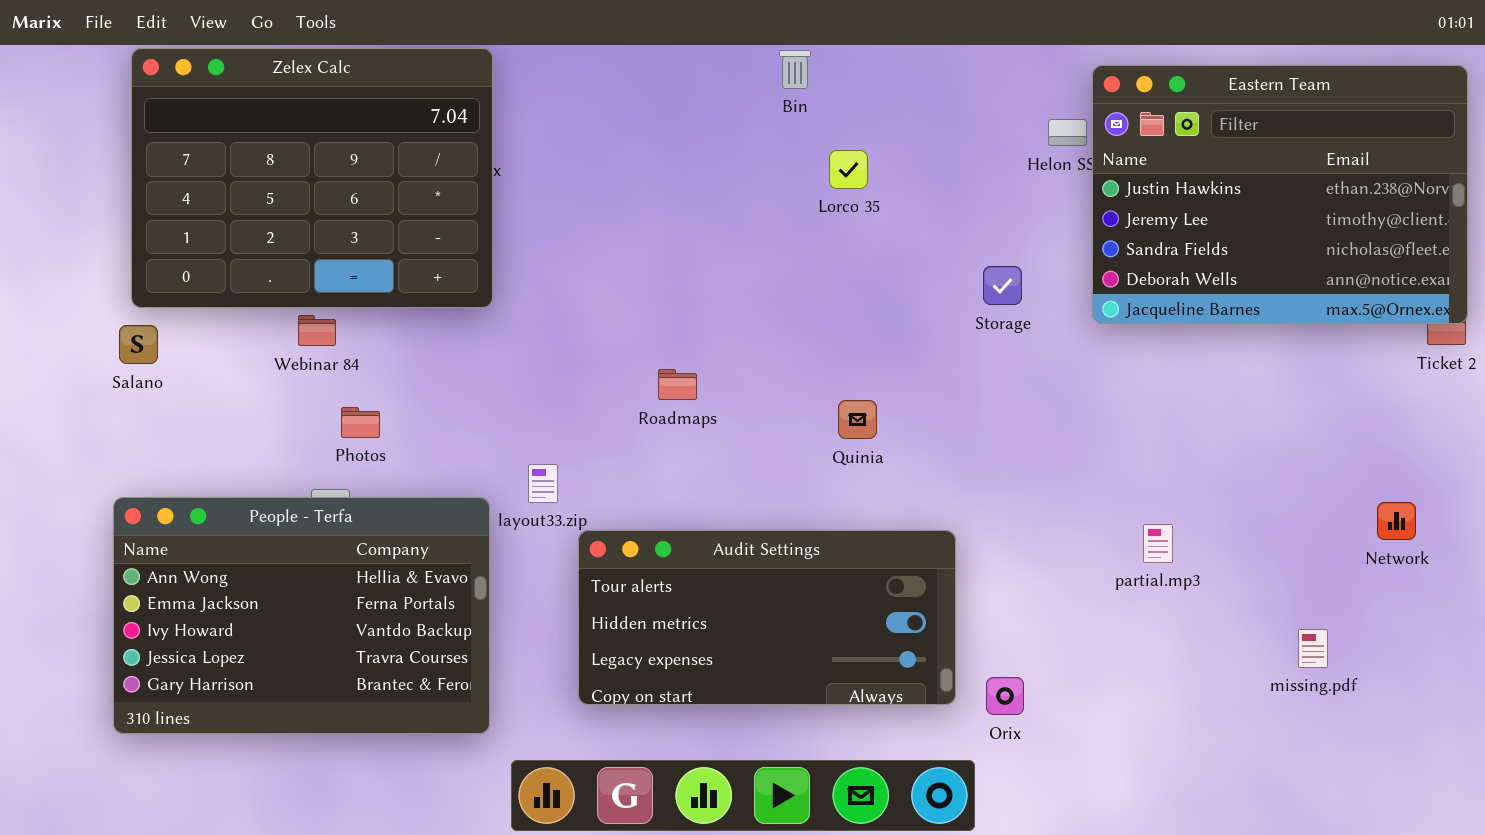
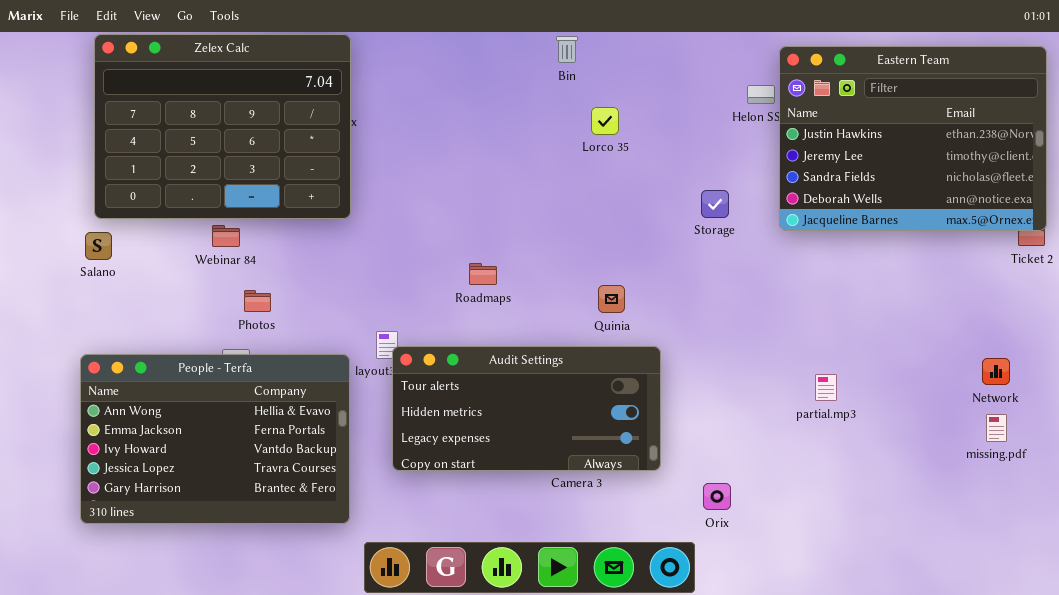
Audit Settings: [578,530,956,705] -> [392,346,661,471], moved
missing.pdf: [1298,629,1328,668] -> [986,414,1007,442], moved

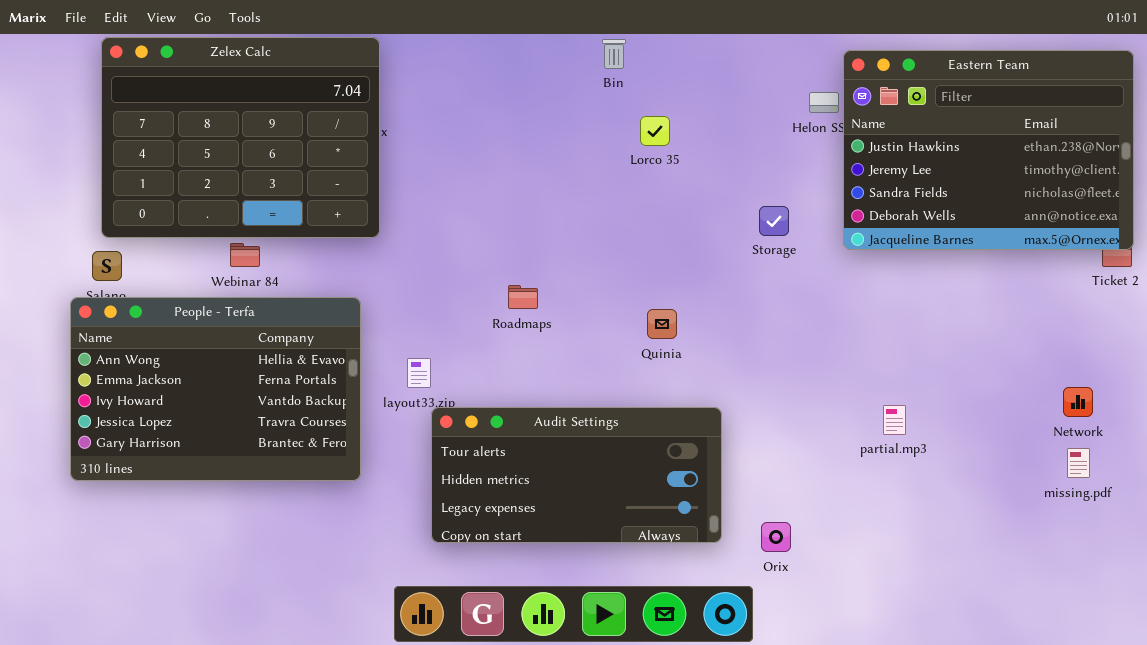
Audit Settings: [392,346,661,471] -> [431,407,722,543], moved
People - Terfa: [80,354,350,524] -> [70,297,361,481], moved

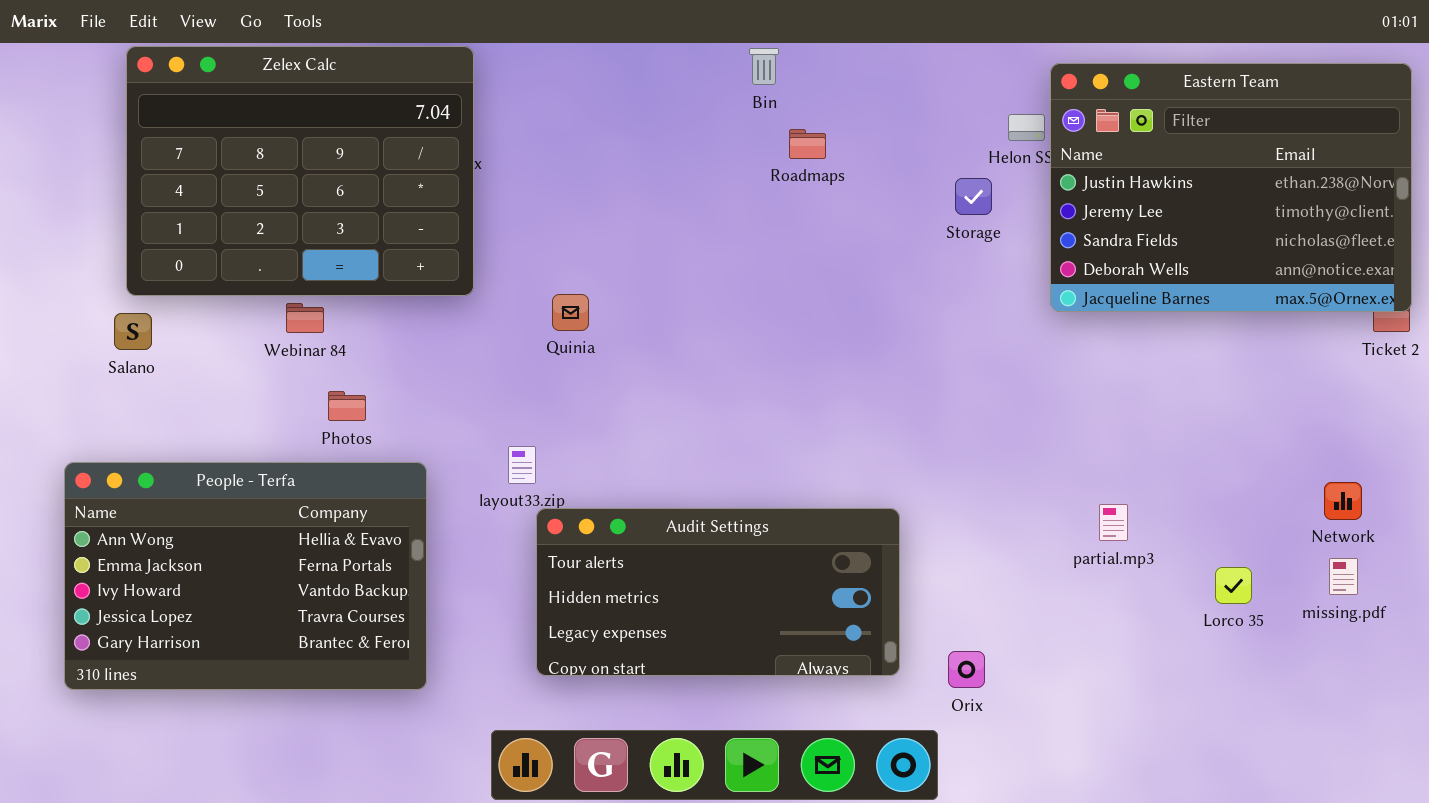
Lorco 35: [640,116,670,146] -> [1215,567,1252,604], moved
Storage: [759,206,789,236] -> [955,178,992,215], moved
Roadmaps: [508,285,538,309] -> [789,129,826,159], moved
People - Terfa: [70,297,361,481] -> [64,462,427,690], moved
Quinia: [647,309,677,339] -> [552,294,589,331], moved

